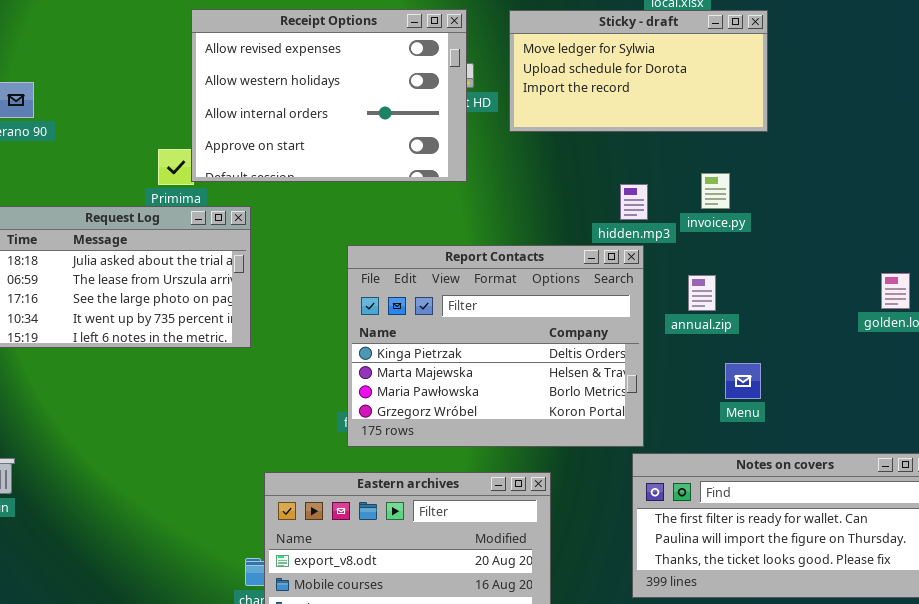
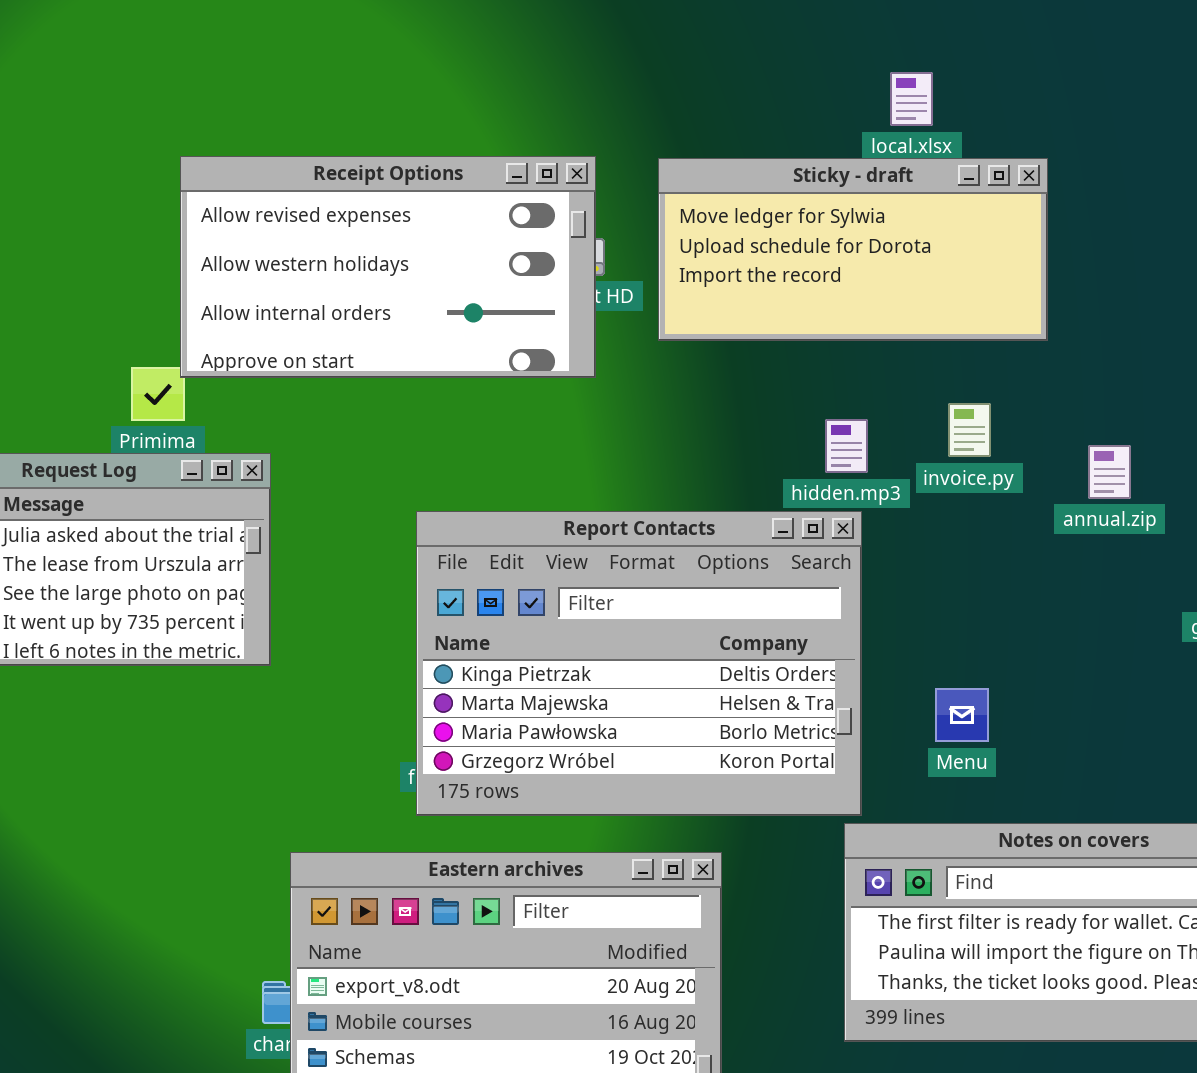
Receipt Options: [191,9,467,182] -> [180,156,596,378], resized
annual.zip: [688,275,716,311] -> [1088,445,1131,499], moved
Menu: [725,363,761,399] -> [935,688,989,742], moved

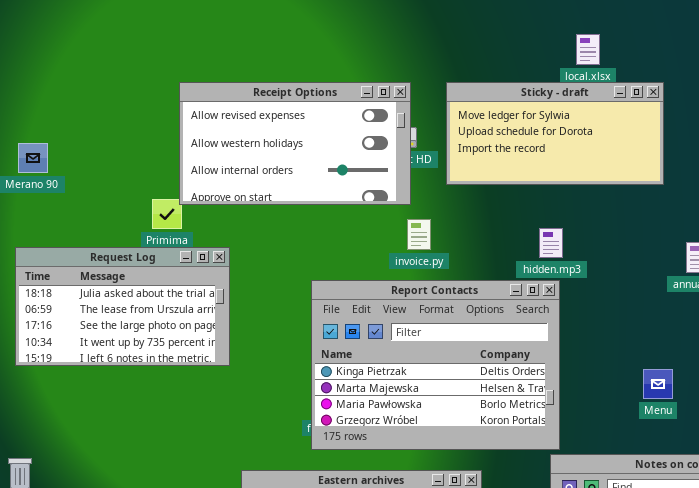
invoice.py: [948,403,991,457] -> [407,219,431,250], moved
Menu: [935,688,989,742] -> [643,369,673,399], moved

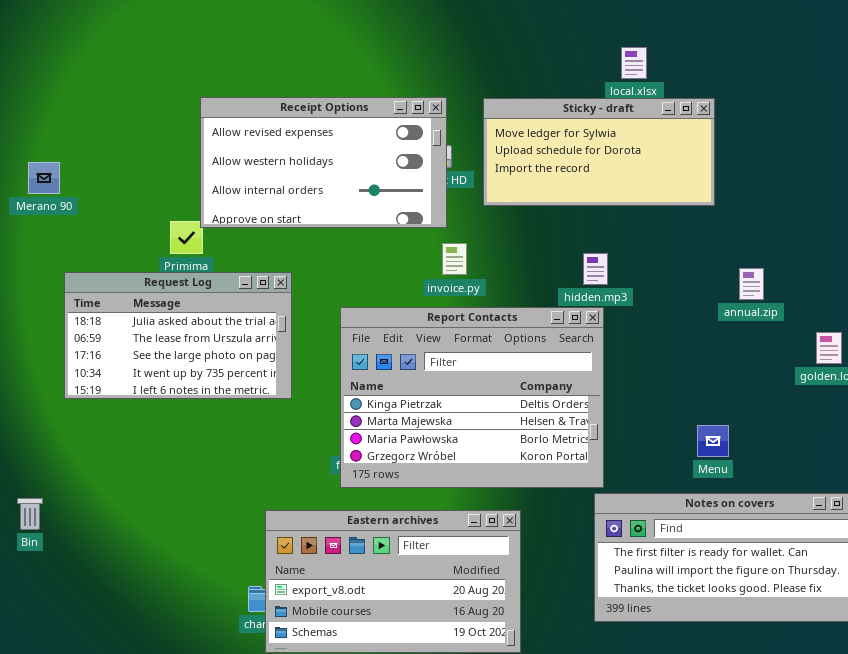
Request Log: [15,247,230,366] -> [64,272,292,399], moved
Menu: [643,369,673,399] -> [697,425,729,457], moved

